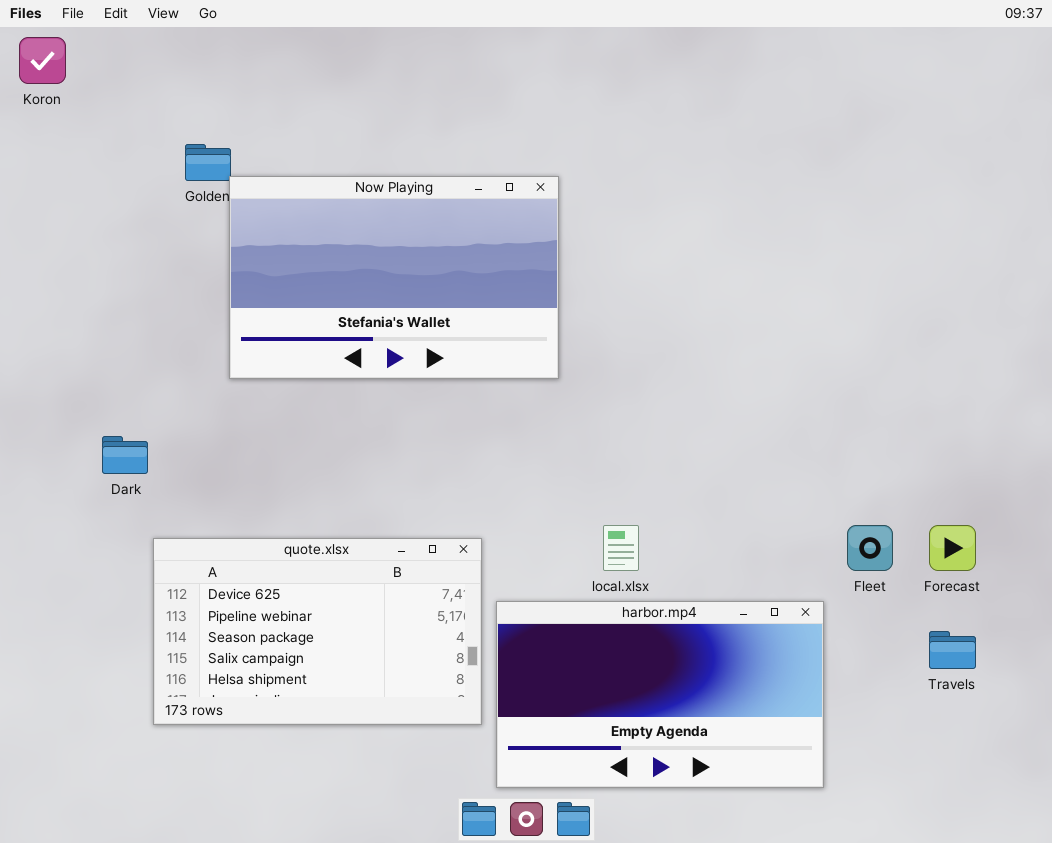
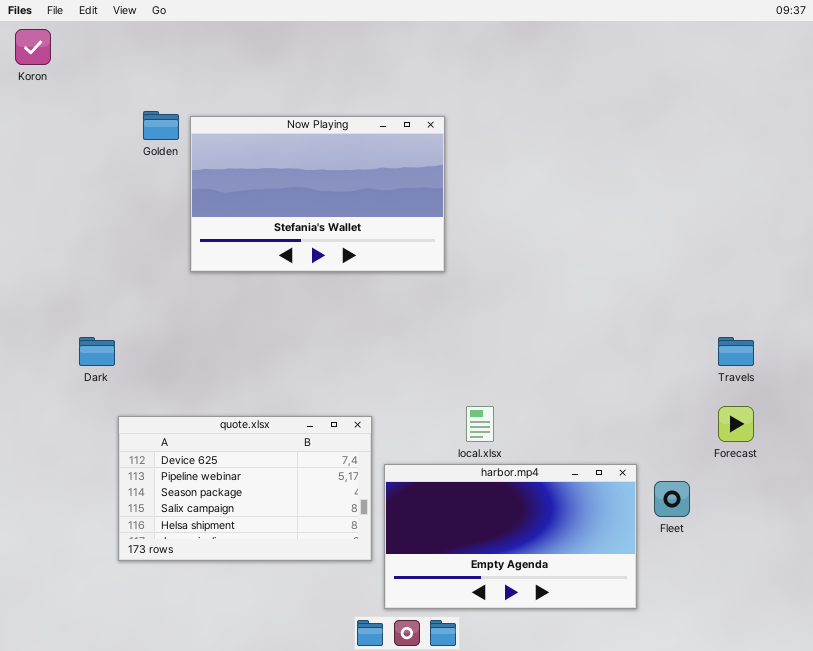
Now Playing: [229,176,559,379] -> [190,116,445,272], moved
Fleet: [847,525,893,571] -> [654,481,690,517], moved
Travels: [929,631,976,669] -> [718,337,754,366], moved

